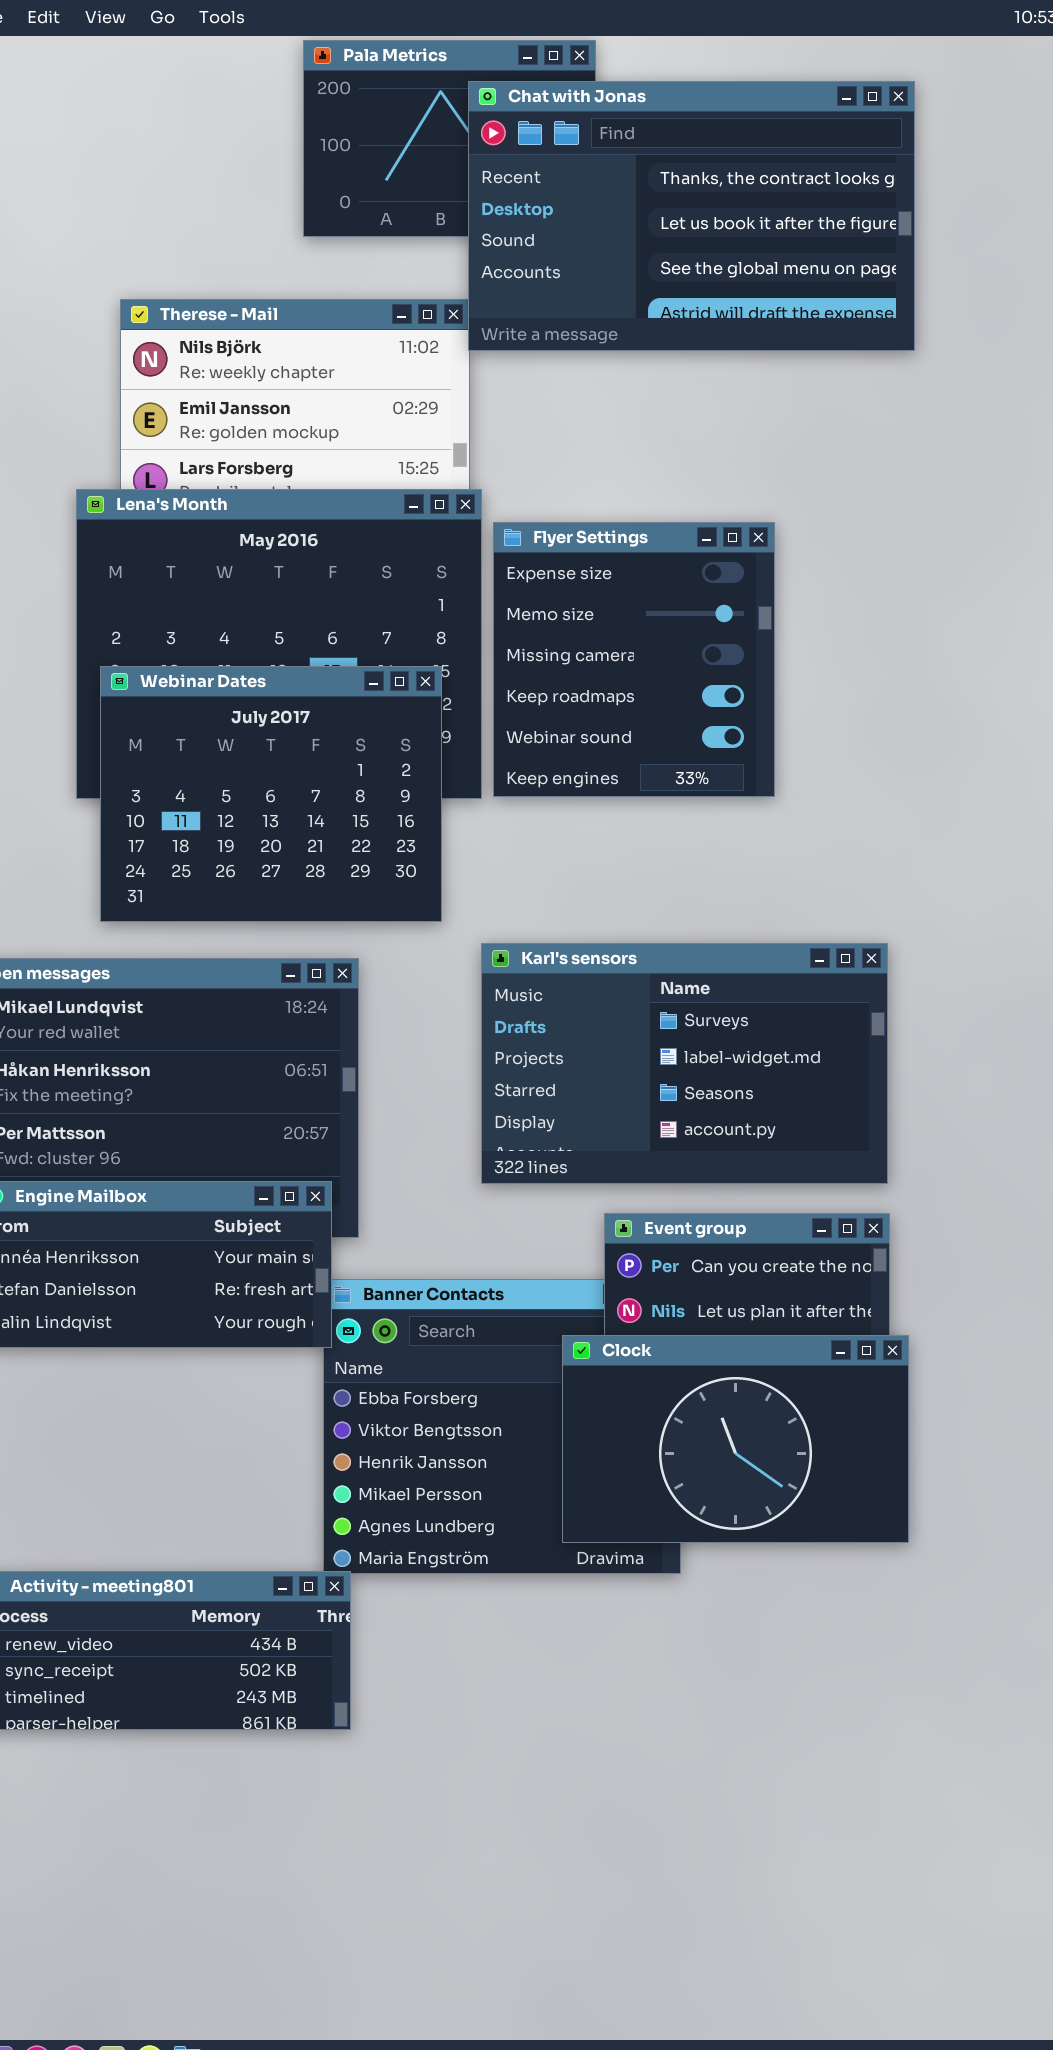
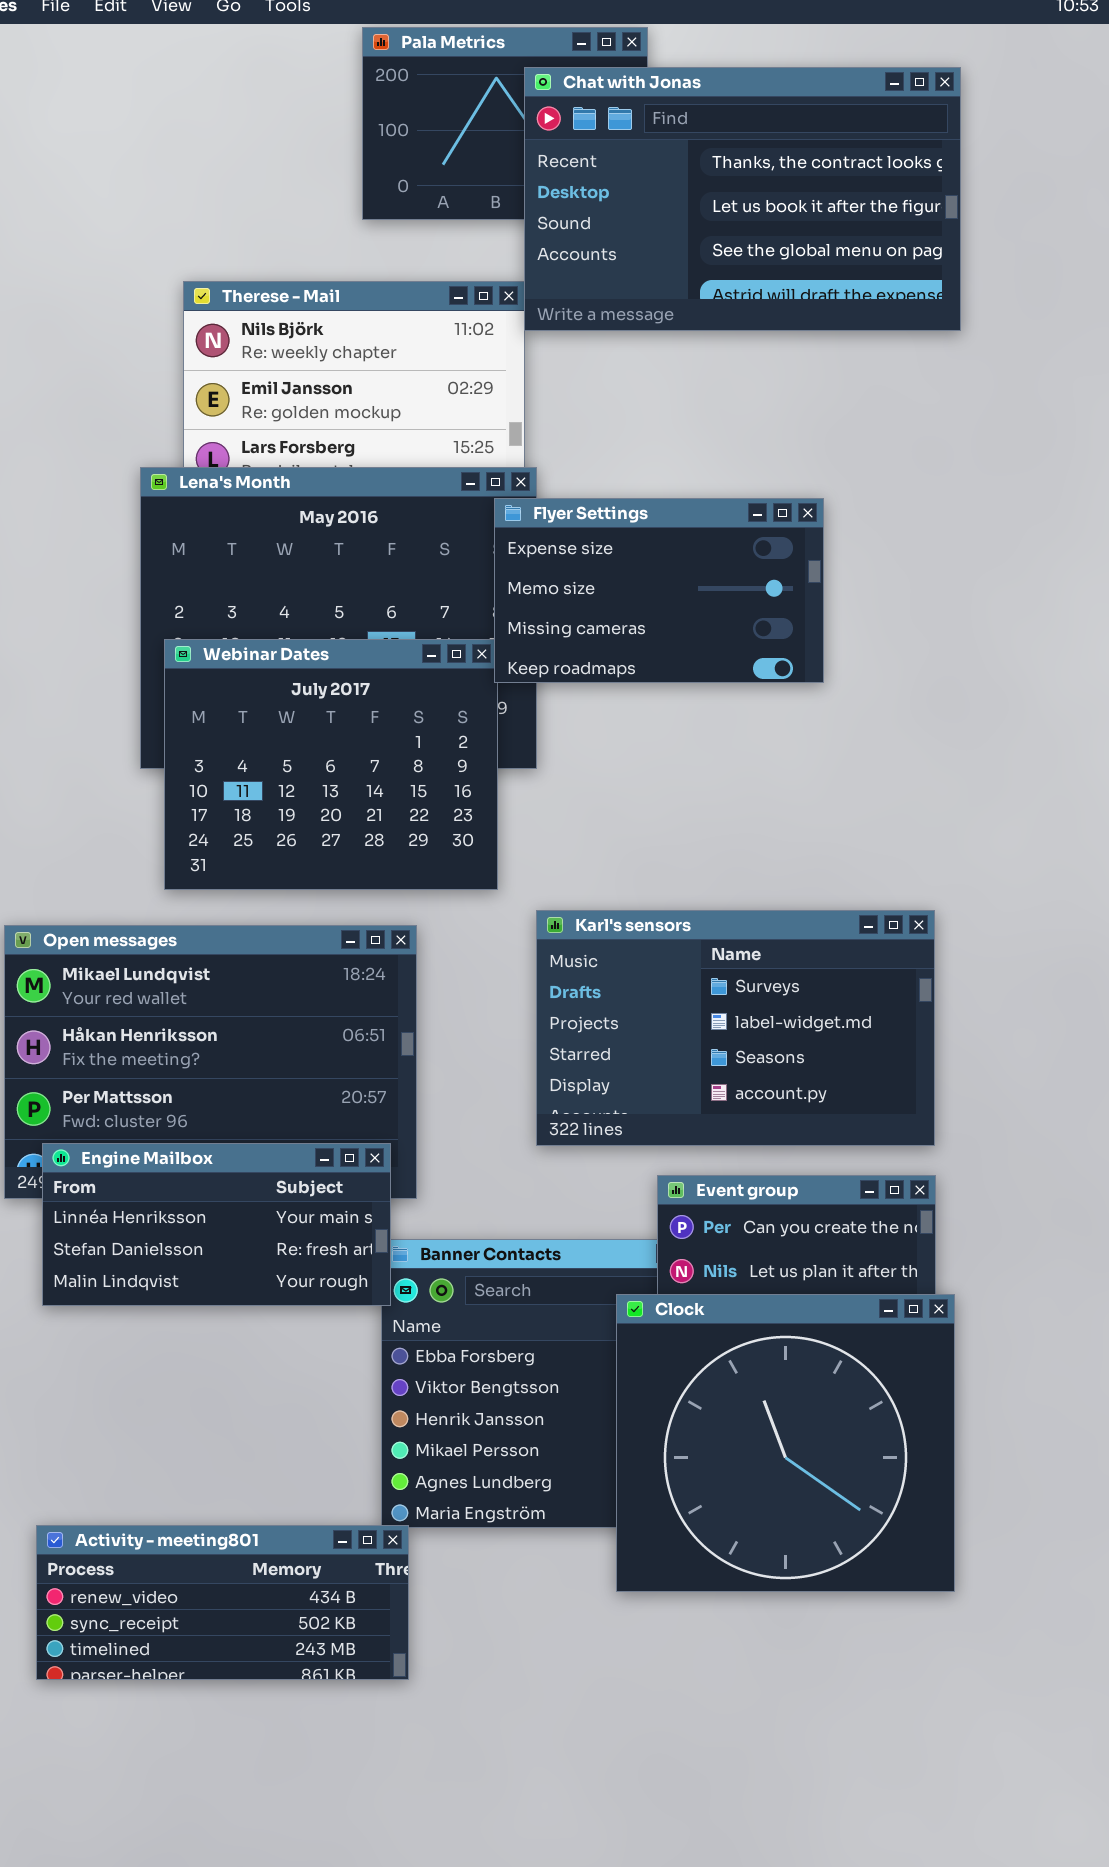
Flyer Settings: [493,522,775,797] -> [494,498,824,683], resized
Clock: [562,1335,909,1543] -> [616,1294,955,1592], resized

